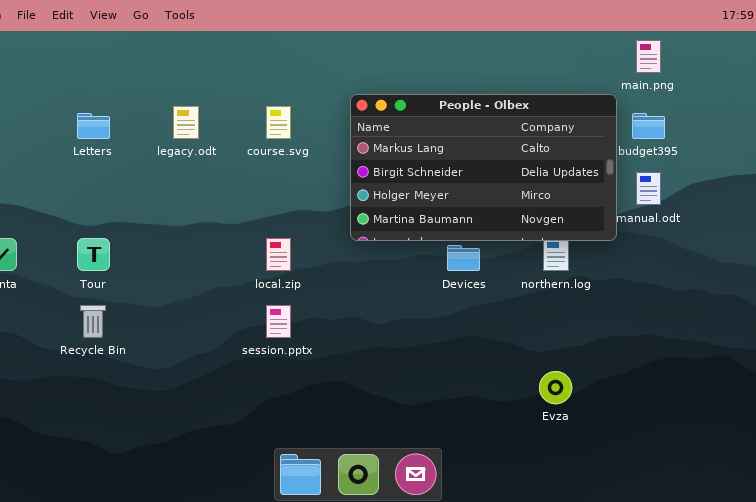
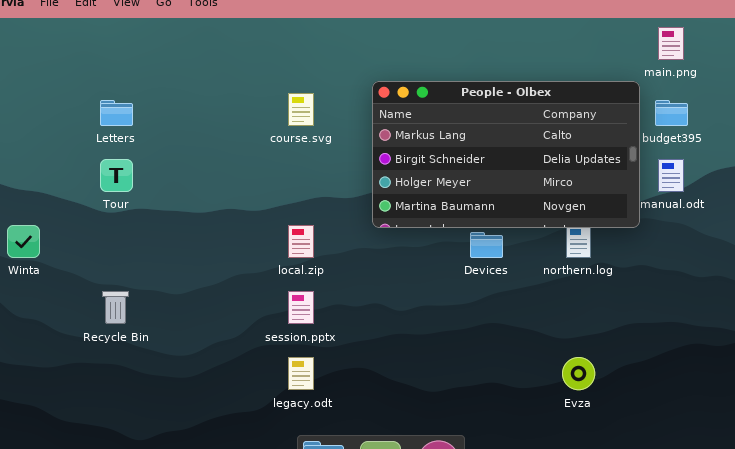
legacy.odt: [173,106,199,139] -> [288,357,314,390], moved
Tour: [77,238,110,271] -> [100,159,133,192], moved

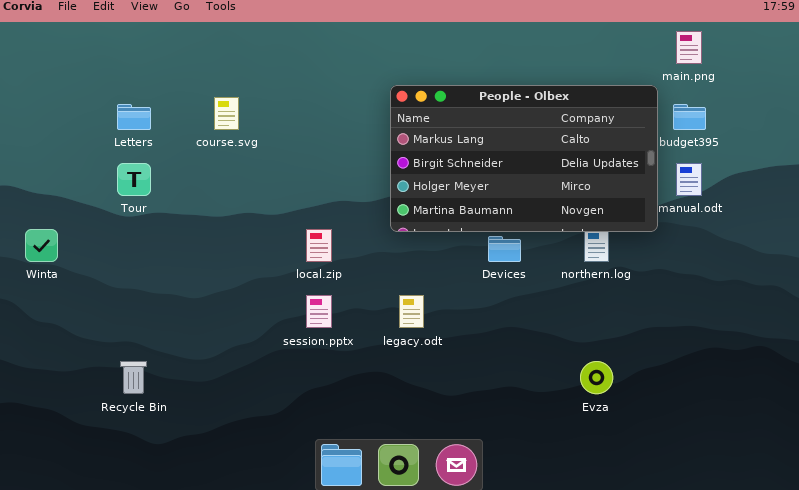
course.svg: [288,93,314,126] -> [214,97,239,130], moved
Recycle Bin: [102,291,129,324] -> [120,361,147,394], moved
legacy.odt: [288,357,314,390] -> [399,295,424,328], moved

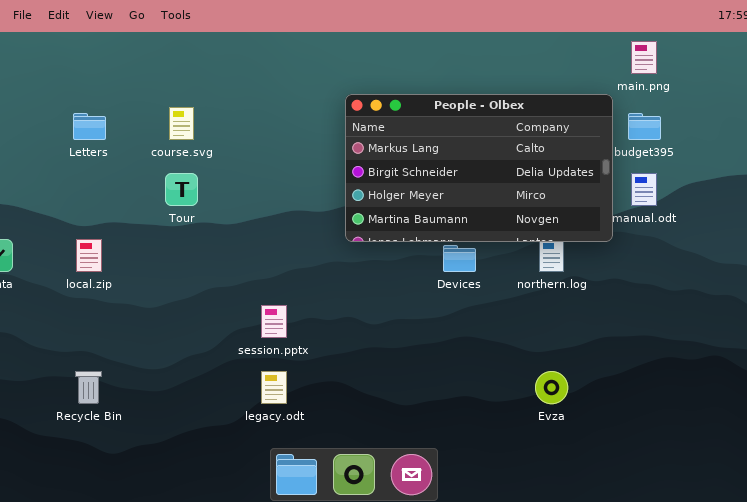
Tour: [117,163,151,196] -> [165,173,198,206], moved
local.zip: [306,229,332,262] -> [76,239,102,272], moved
legacy.odt: [399,295,424,328] -> [261,371,287,404], moved

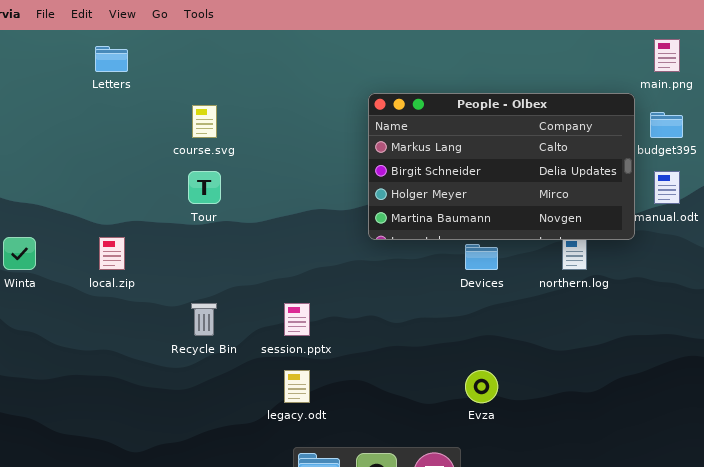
Letters: [73,113,106,140] -> [95,46,128,72], moved
Recycle Bin: [75,371,102,404] -> [191,303,217,336], moved
Evza: [535,371,568,404] -> [465,370,498,403], moved

